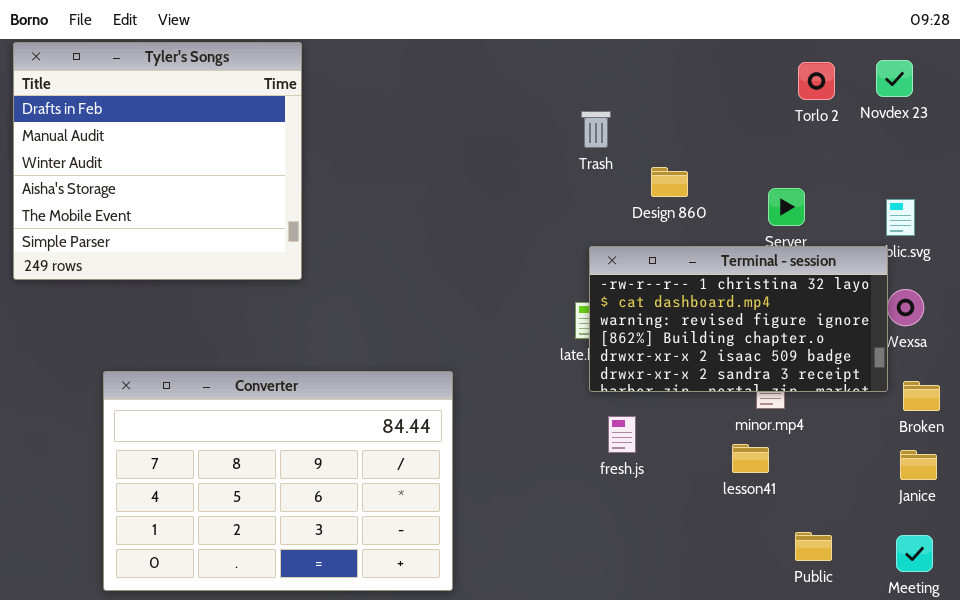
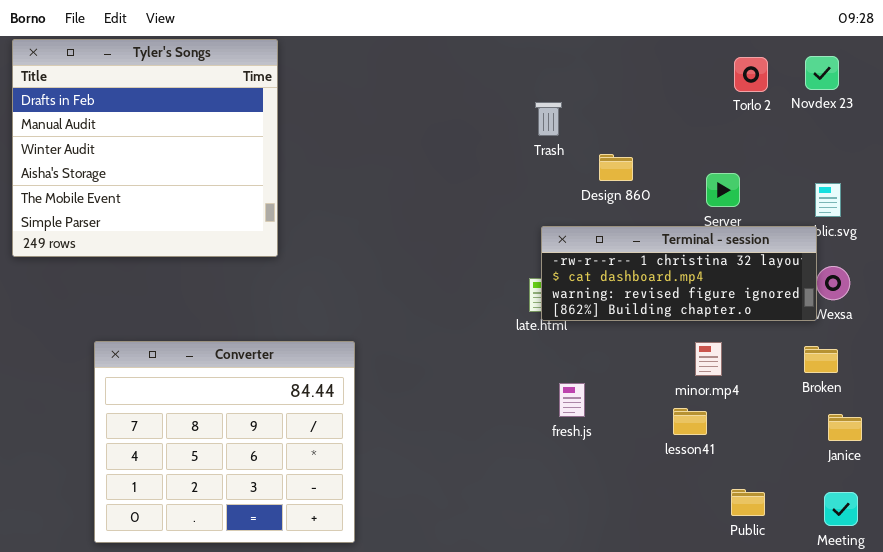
Terminal - session: [589,246,888,392] -> [541,226,817,321], resized
Converter: [103,371,453,591] -> [94,341,355,543], resized
Broken: [903,381,940,411] -> [804,346,838,373], moved

